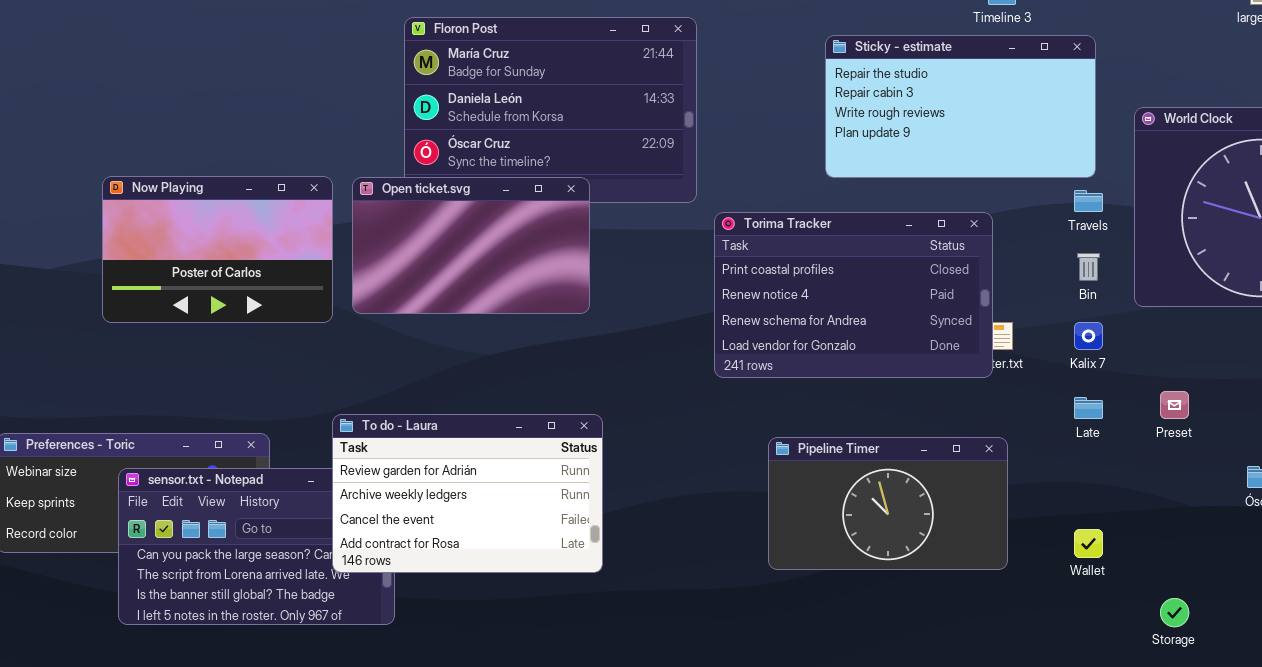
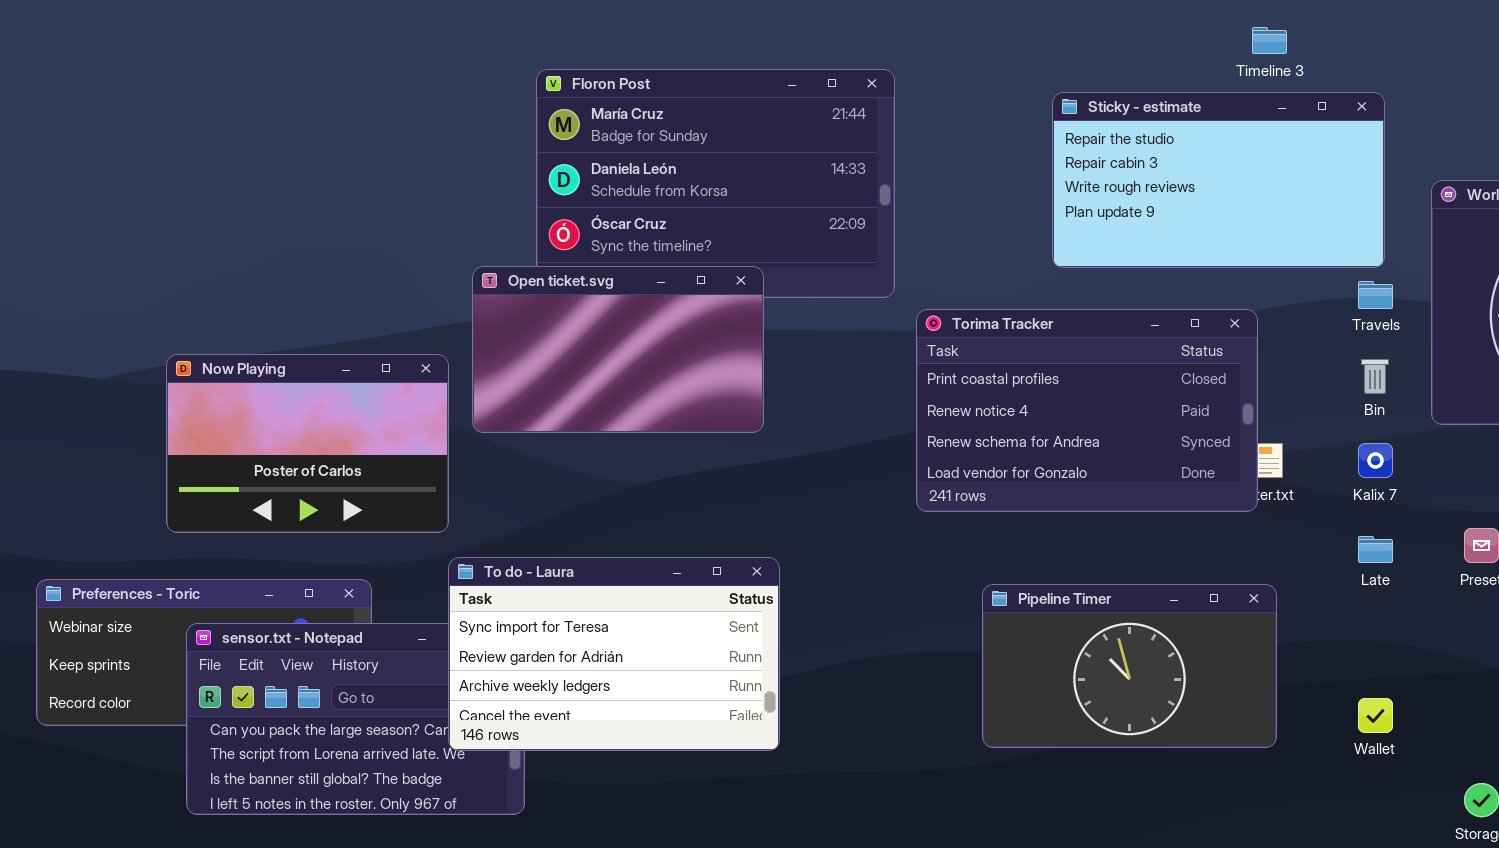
Now Playing: [102,176,333,323] -> [166,354,449,533], moved
To do - Laura: [332,414,603,573] -> [448,557,780,751], scrolled up 1 row

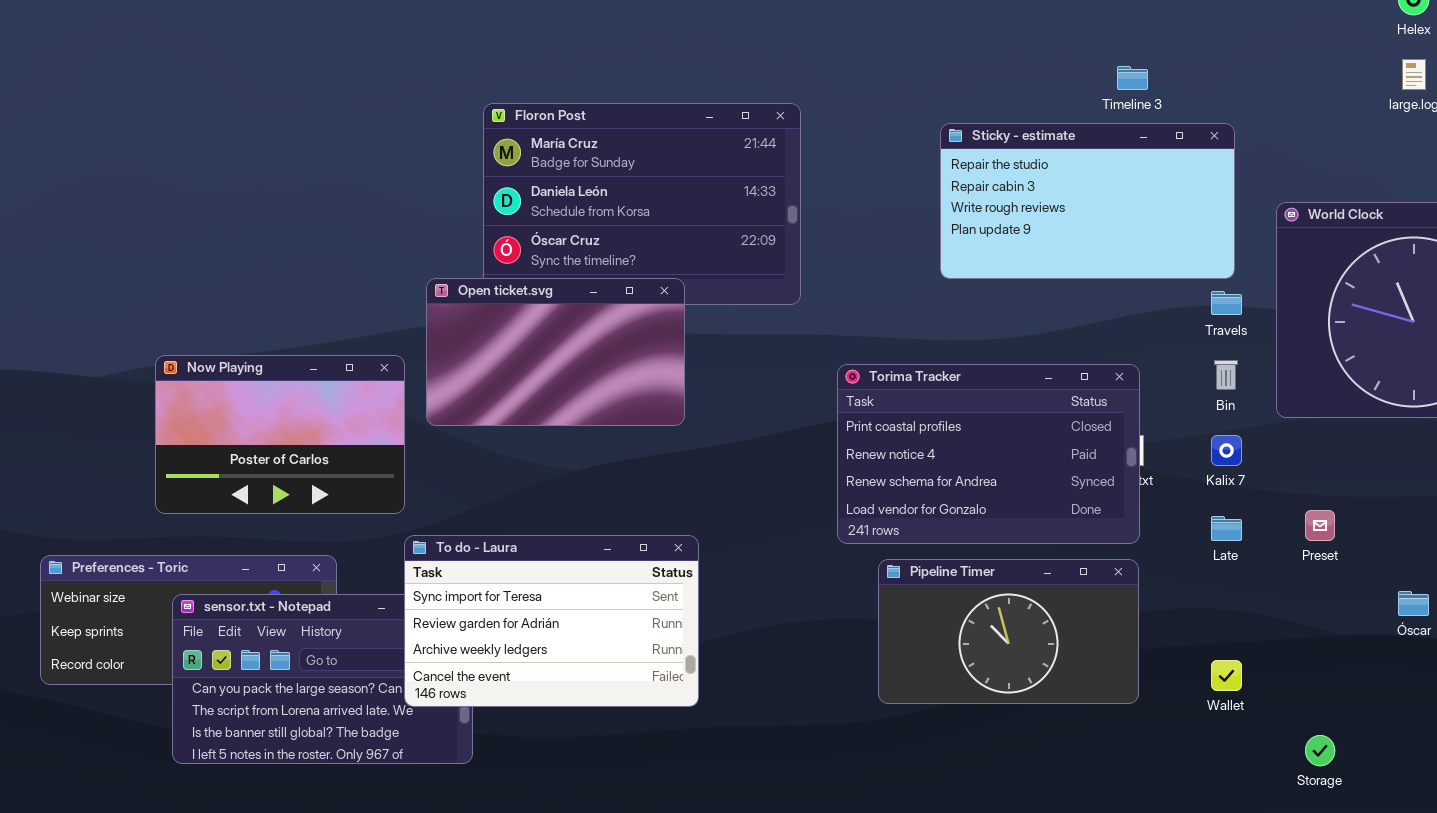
Torima Tracker: [916,309,1258,512] -> [837,364,1140,544], moved

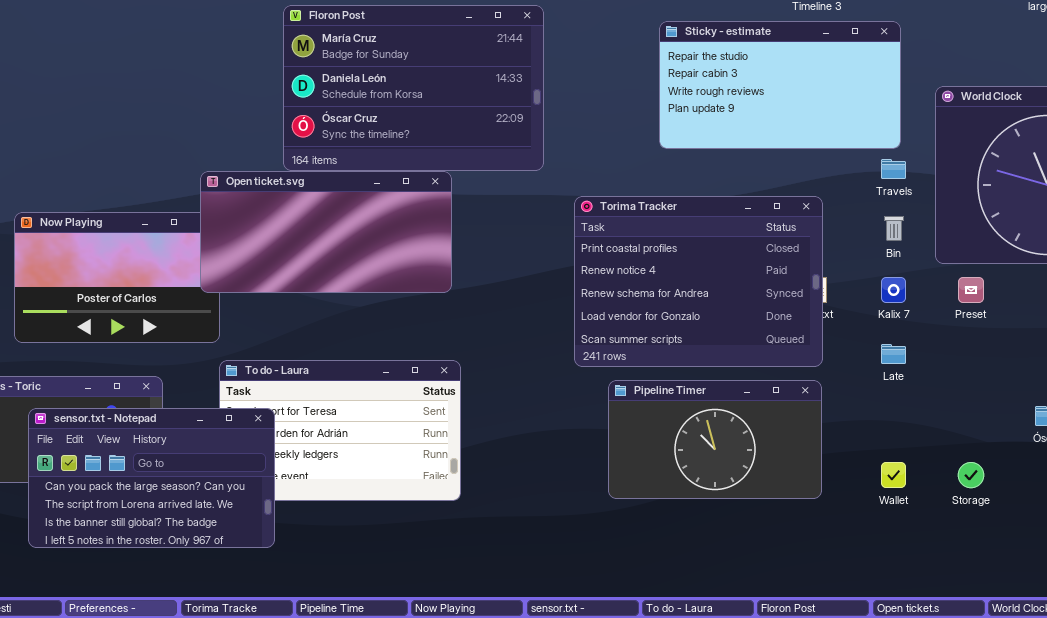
Open ticket.svg: [426,278,685,426] -> [200,171,452,293], moved, resized
Torima Tracker: [837,364,1140,544] -> [574,196,823,367], resized
Preset: [1305,510,1335,541] -> [958,277,984,303], moved
sensor.txt - Notepad: [172,594,473,764] -> [28,408,275,548], raised
Storage: [1305,735,1335,766] -> [958,462,984,488], moved

